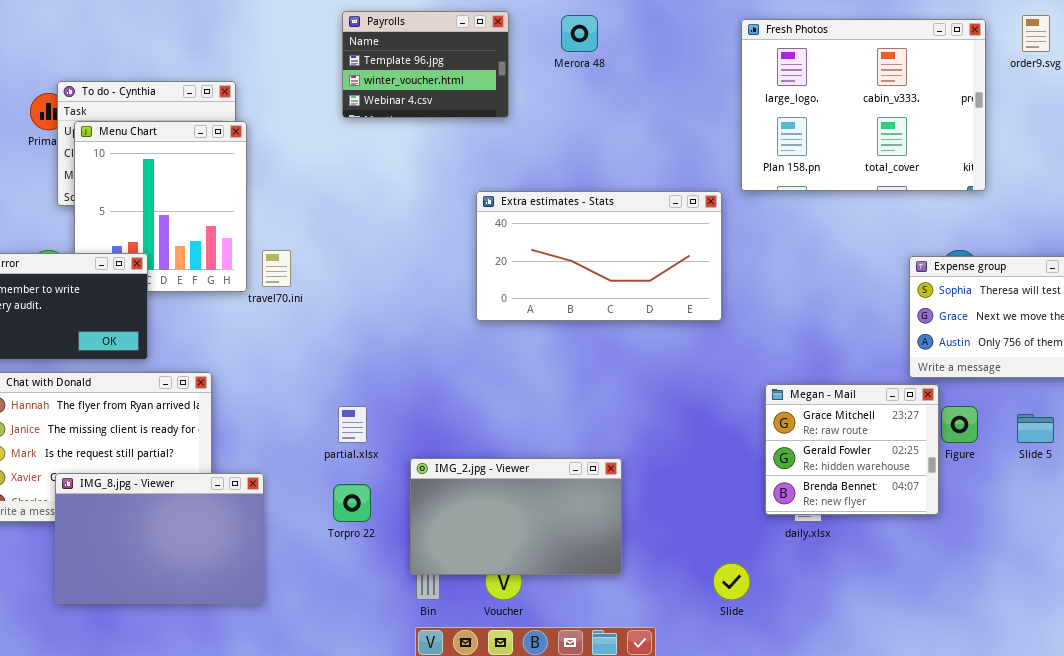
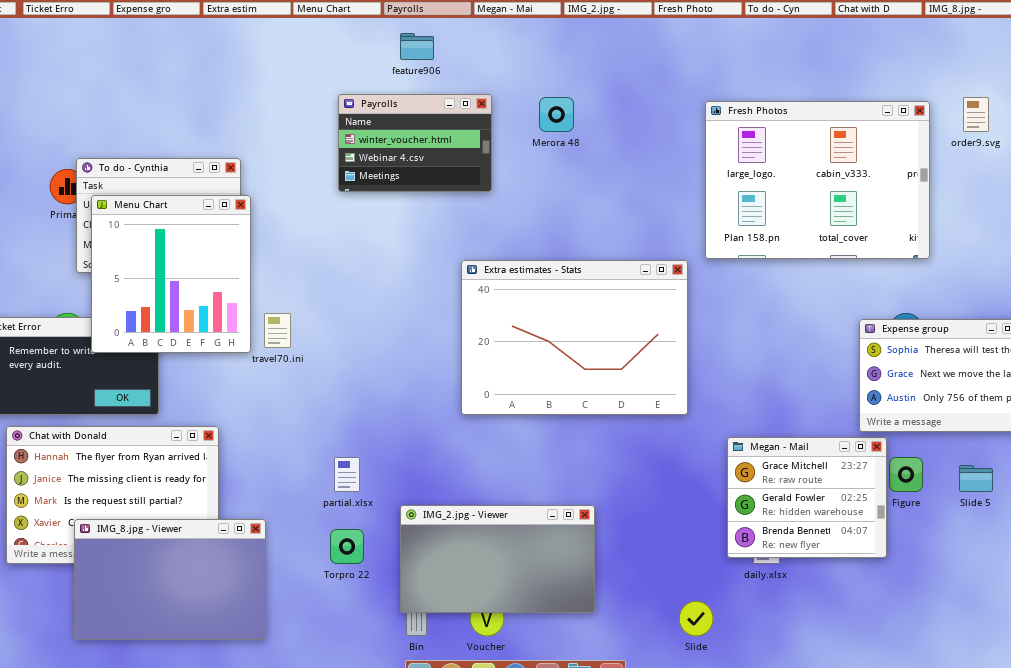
Payrolls: [342,11,509,118] -> [338,94,492,192], scrolled down 1 row
Menu Chart: [74,121,247,292] -> [91,195,251,353], raised
Extra estimates - Stats: [476,191,722,321] -> [461,260,688,415], resized

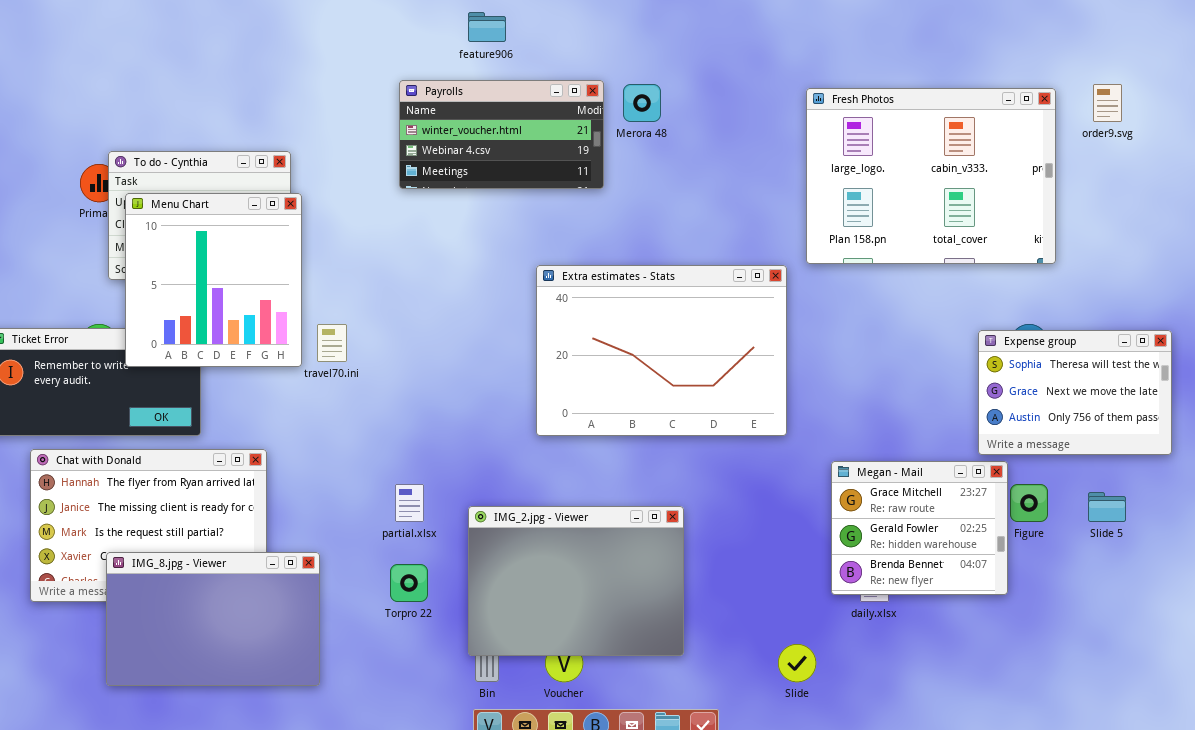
Payrolls: [338,94,492,192] -> [399,80,604,189], resized
IMG_2.jpg - Viewer: [400,505,595,613] -> [468,506,684,656], resized

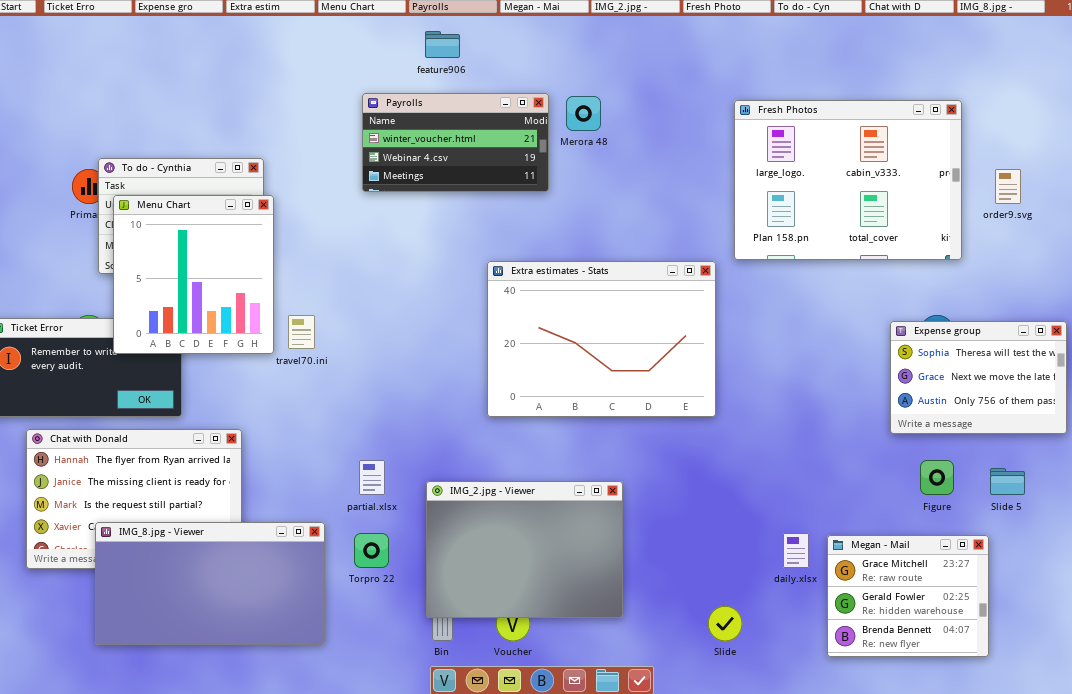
order9.svg: [1093,84,1122,122] -> [995,169,1021,204], moved
Megan - Mail: [831,461,1008,595] -> [827,535,989,657], moved
IMG_8.jpg - Viewer: [106,552,320,686] -> [95,522,325,645], resized

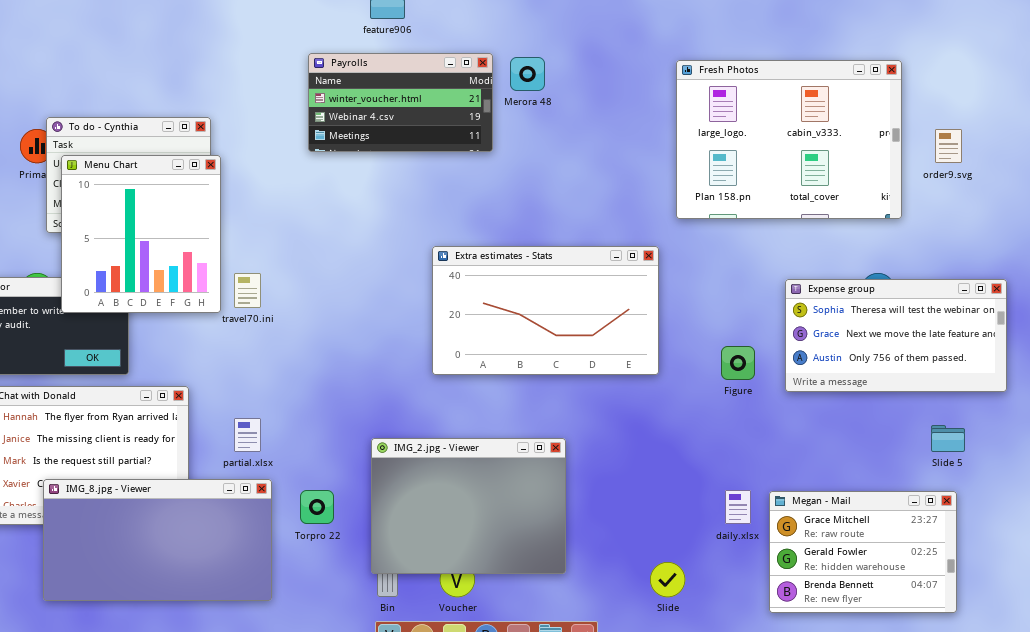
Extra estimates - Stats: [487,261,716,417] -> [432,246,659,375], resized
Expense group: [890,321,1067,434] -> [785,279,1007,392], resized
partial.xlsx: [359,460,385,495] -> [234,418,261,452], moved
Figure: [920,460,954,495] -> [721,346,755,380], moved
Megan - Mail: [827,535,989,657] -> [769,491,957,613], resized

